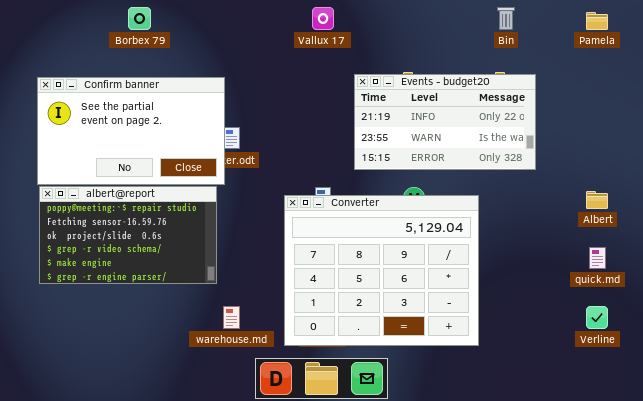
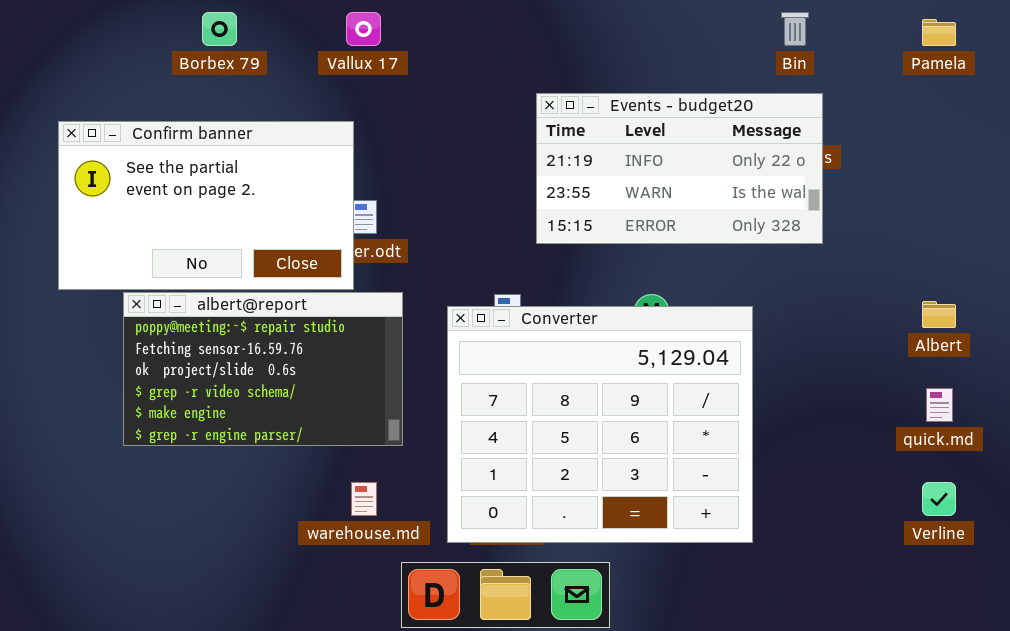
Vallux 17: [312,7,334,30] -> [346,12,381,46], moved
Events - budget20: [354,74,536,170] -> [536,93,823,244], moved
albert@report: [39,186,217,284] -> [123,292,403,446], moved

